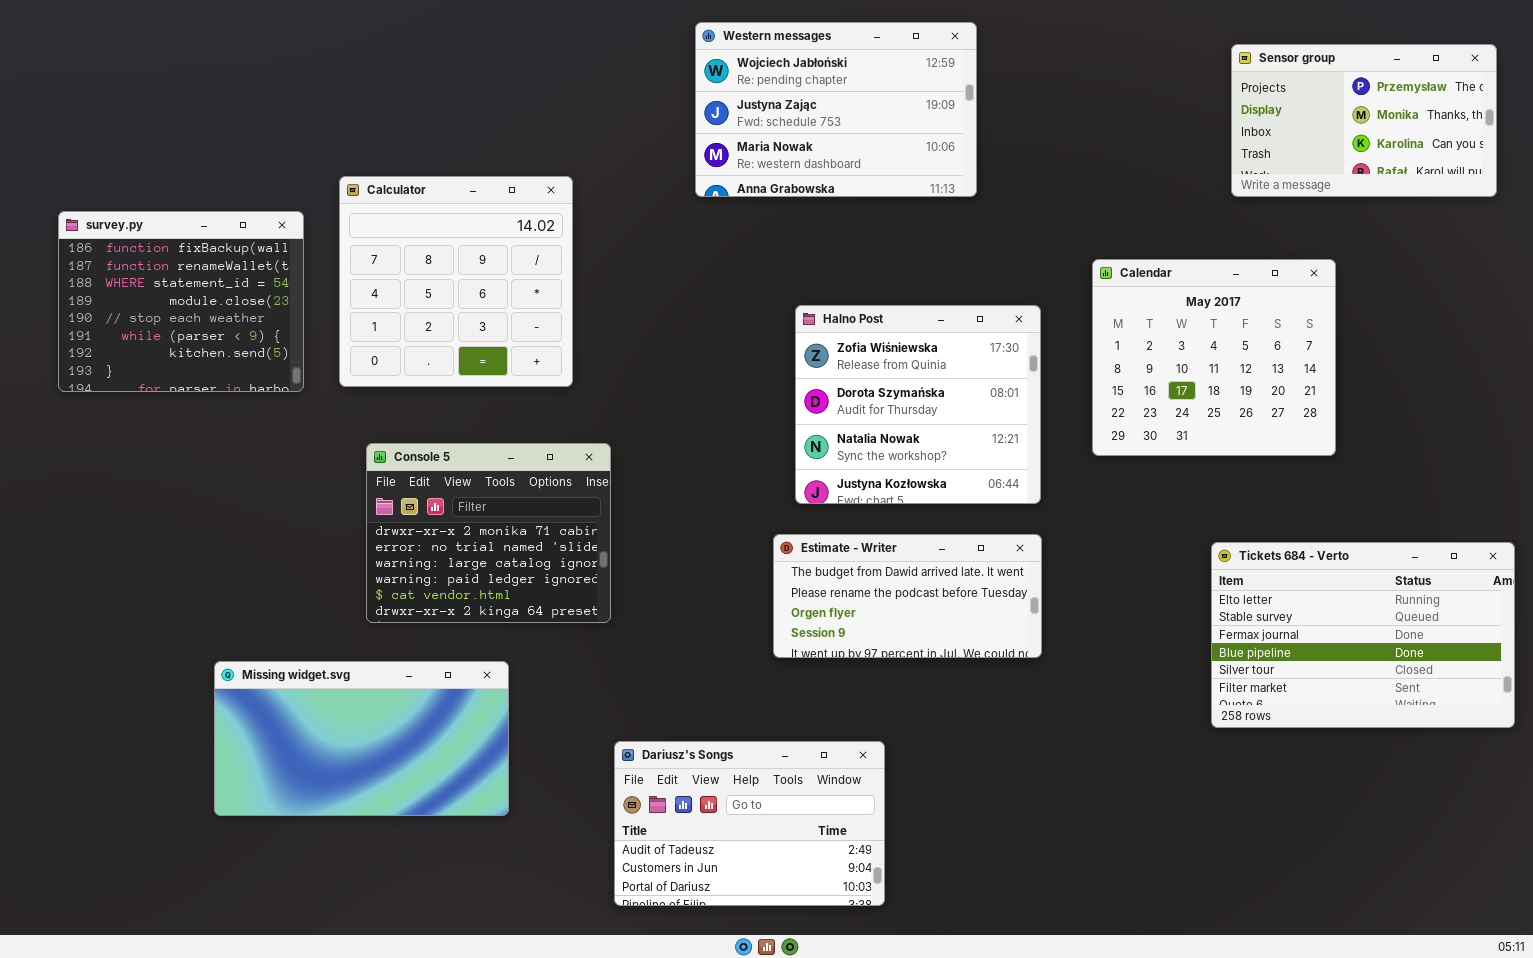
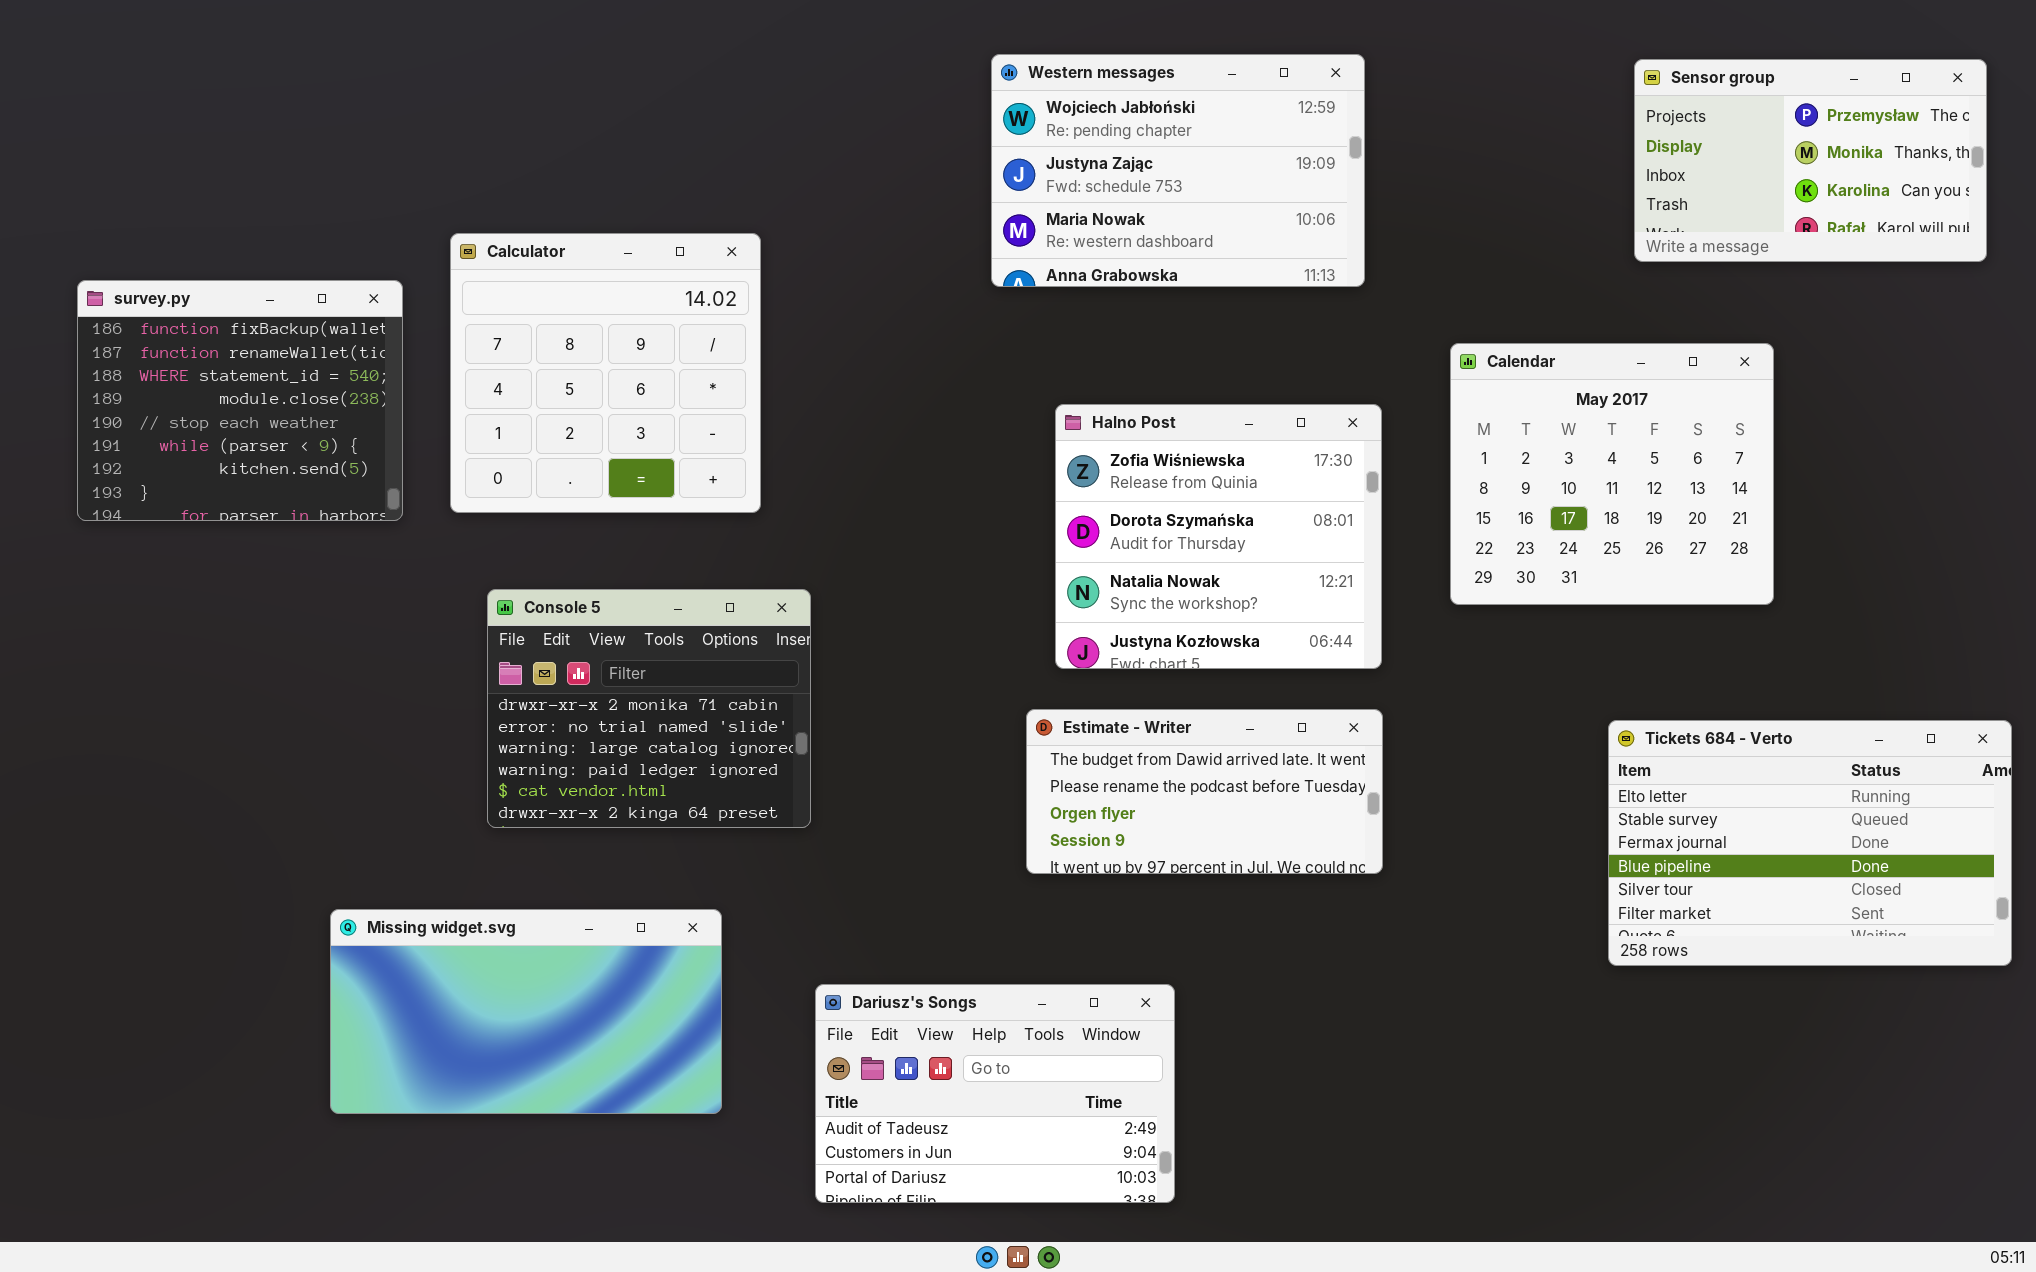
Western messages: [695,22,977,197] -> [991,54,1365,287], moved
Missing widget.svg: [214,661,509,816] -> [330,909,722,1114], moved

